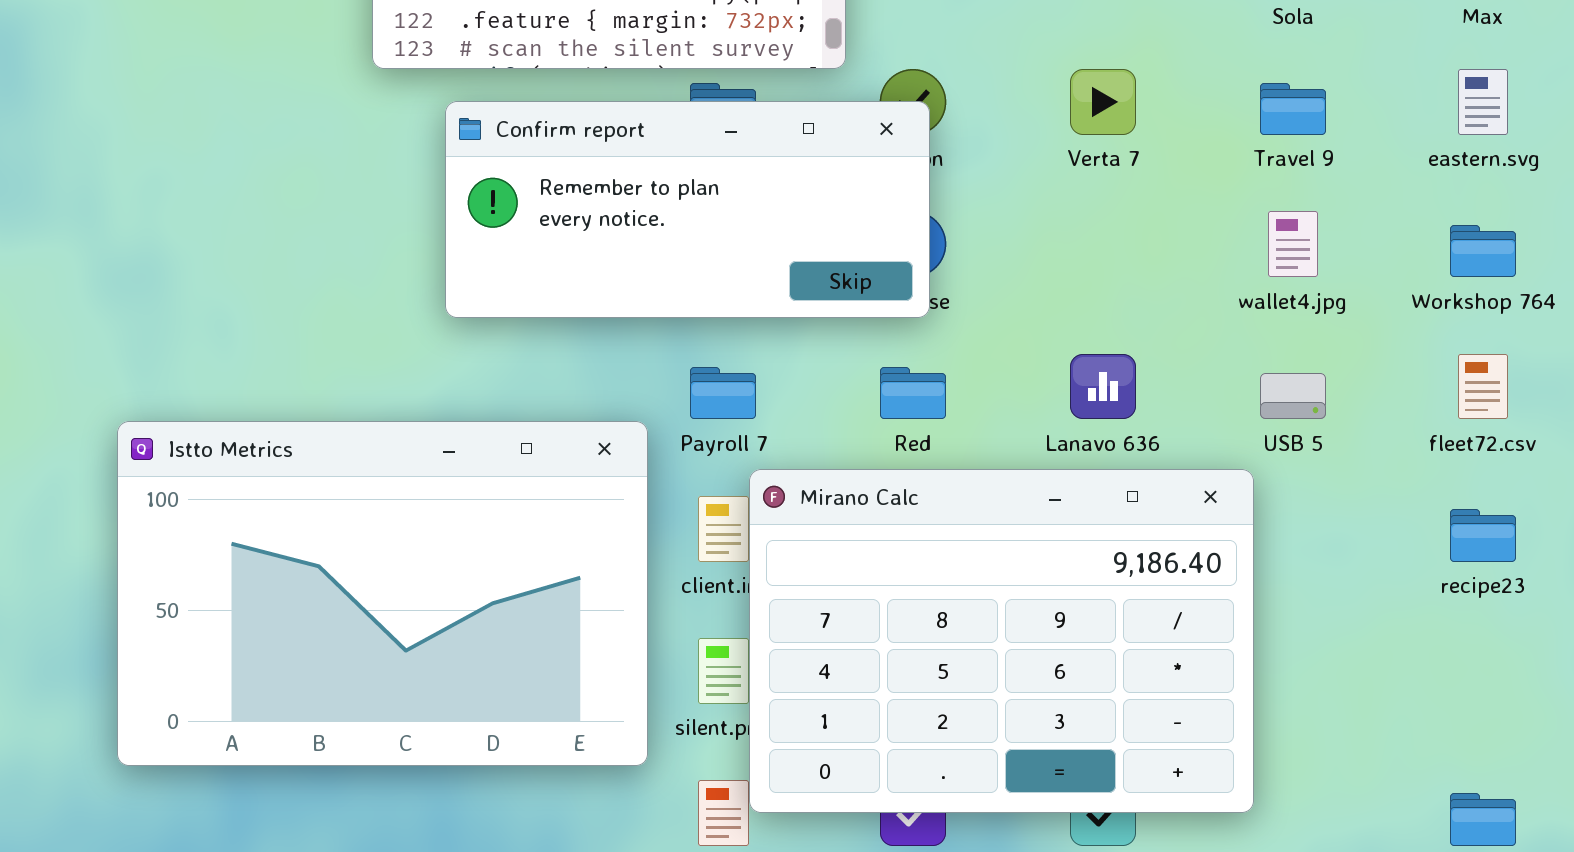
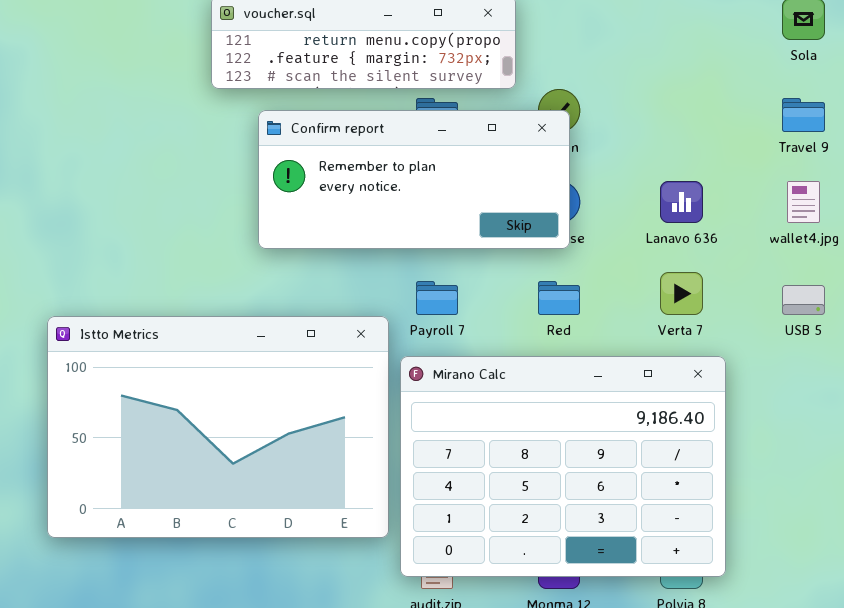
Verta 7: [1070,69,1136,135] -> [660,272,703,315], moved
Lanavo 636: [1070,354,1136,419] -> [660,181,703,223], moved
Mirano Calc: [749,469,1254,813] -> [400,356,726,577], moved

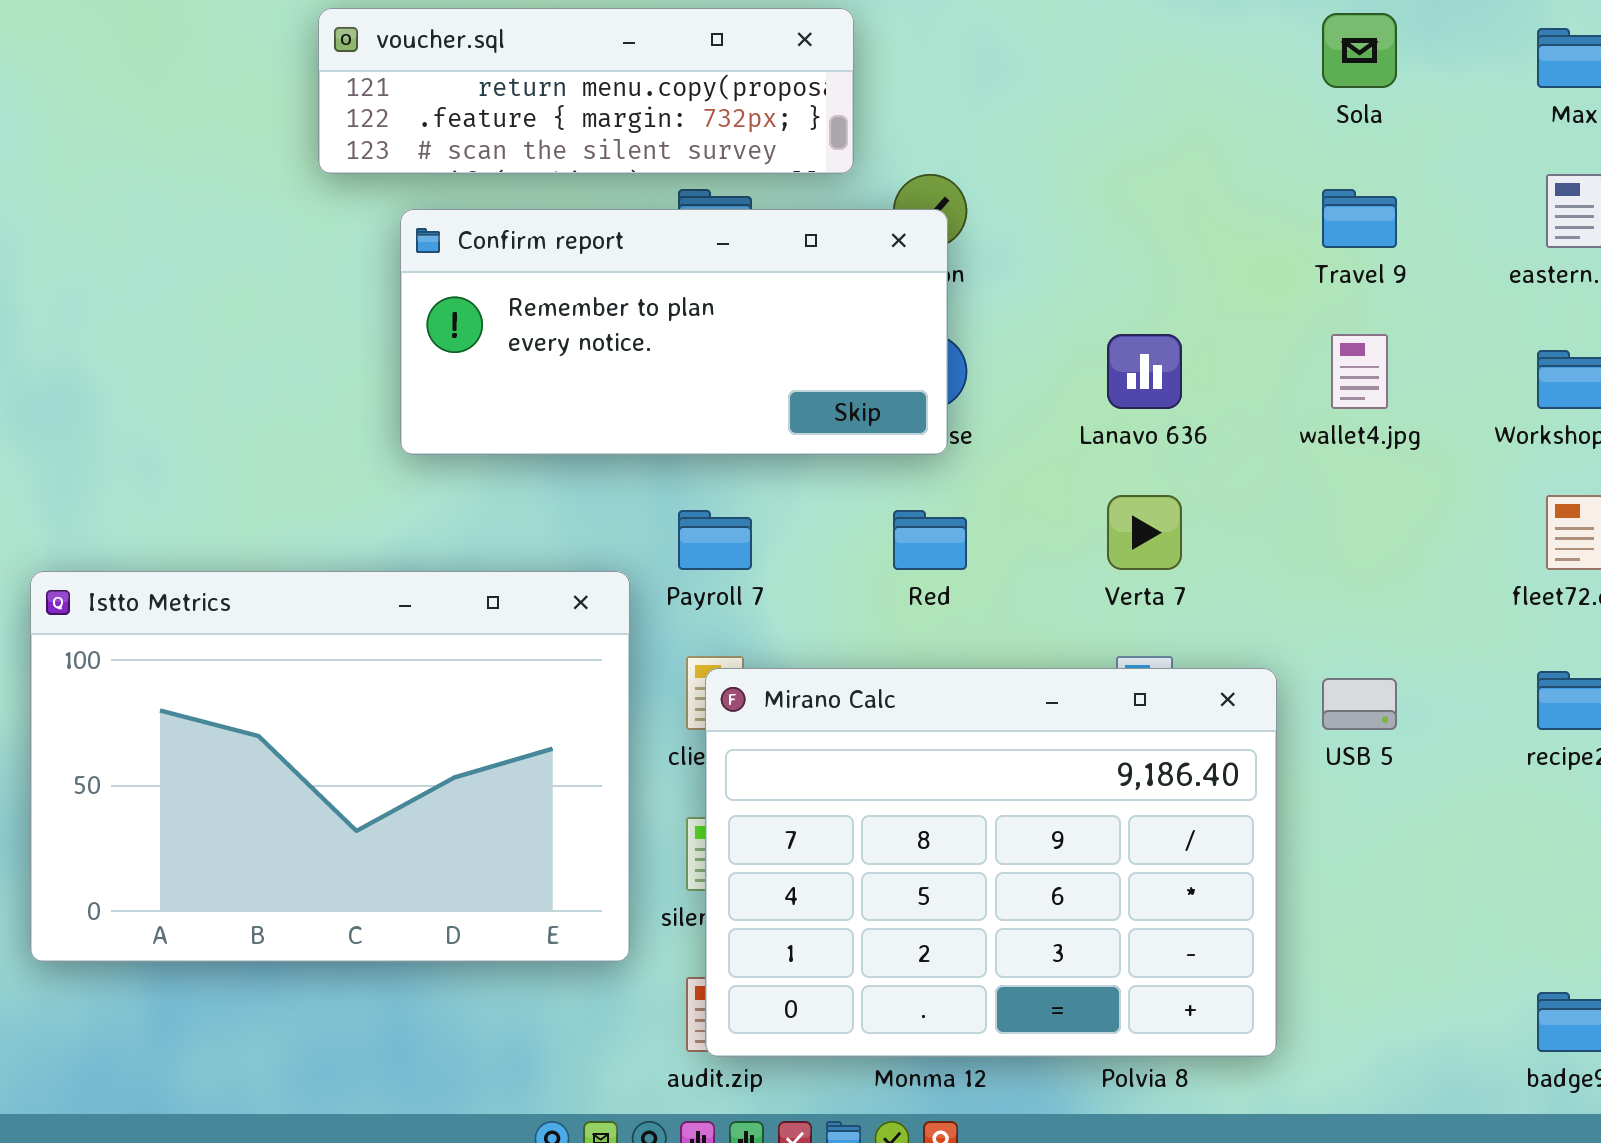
USB 5: [782,285,825,315] -> [1322,678,1397,730], moved
Mirano Calc: [400,356,726,577] -> [705,668,1277,1057], moved

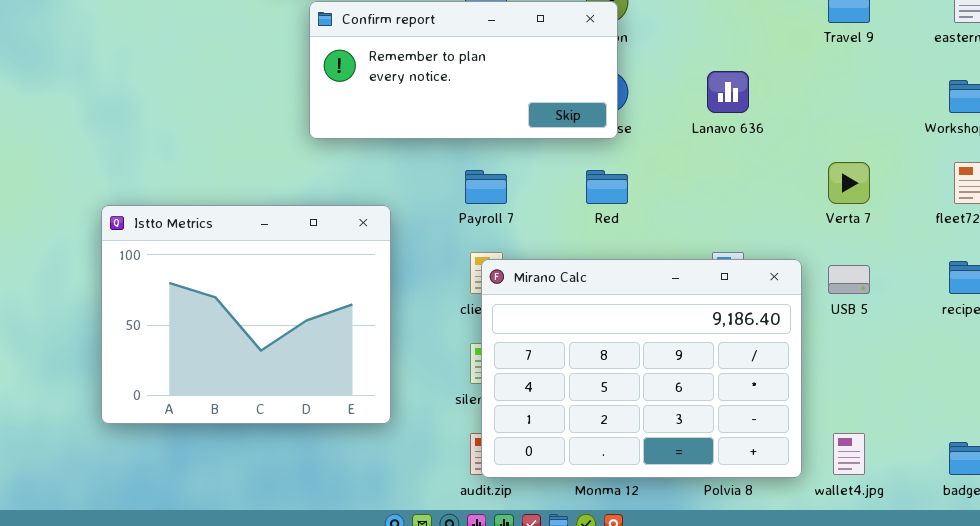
wallet4.jpg: [1331,334,1388,409] -> [833,433,865,475], moved
Verta 7: [1107,495,1182,570] -> [828,162,870,204], moved
Istto Metrics: [30,571,630,962] -> [101,205,391,424], resized

